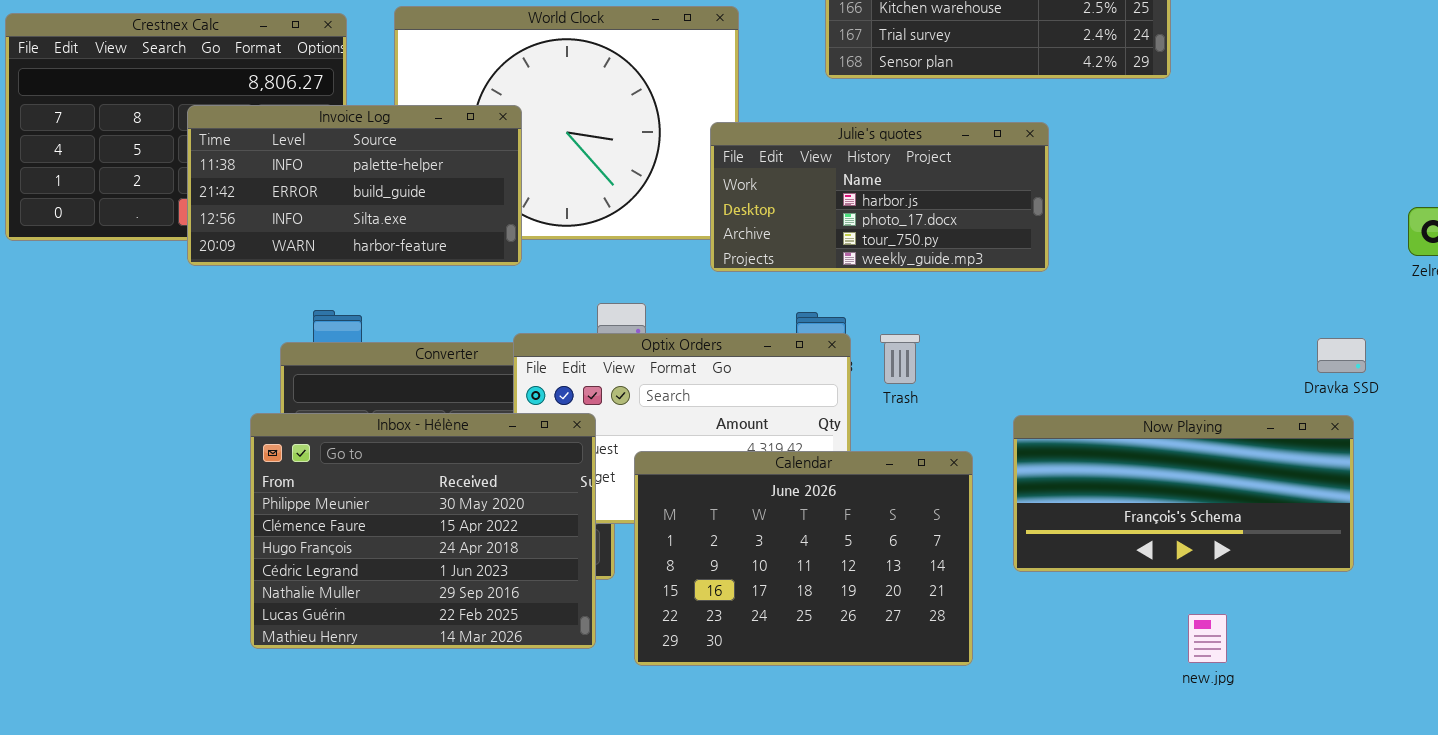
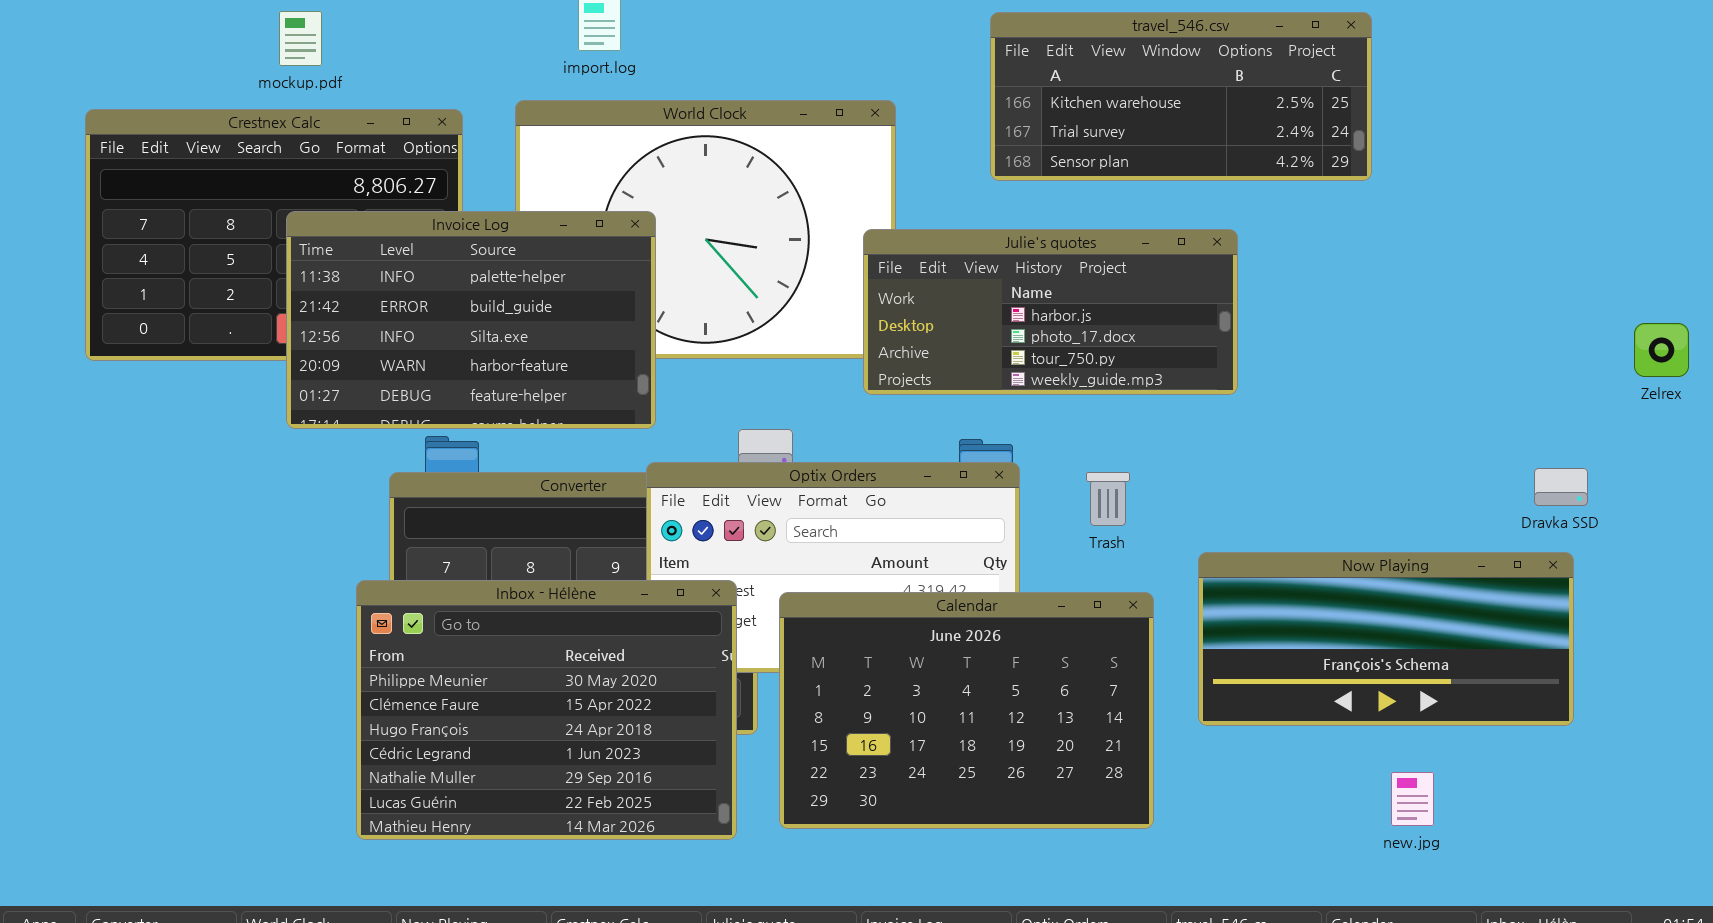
Invoice Log: [187,105,522,266] -> [286,211,656,429], resized
Trash: [880,334,920,384] -> [1086,472,1130,526], moved
Inbox - Hélène: [250,413,596,649] -> [356,580,737,840], moved

